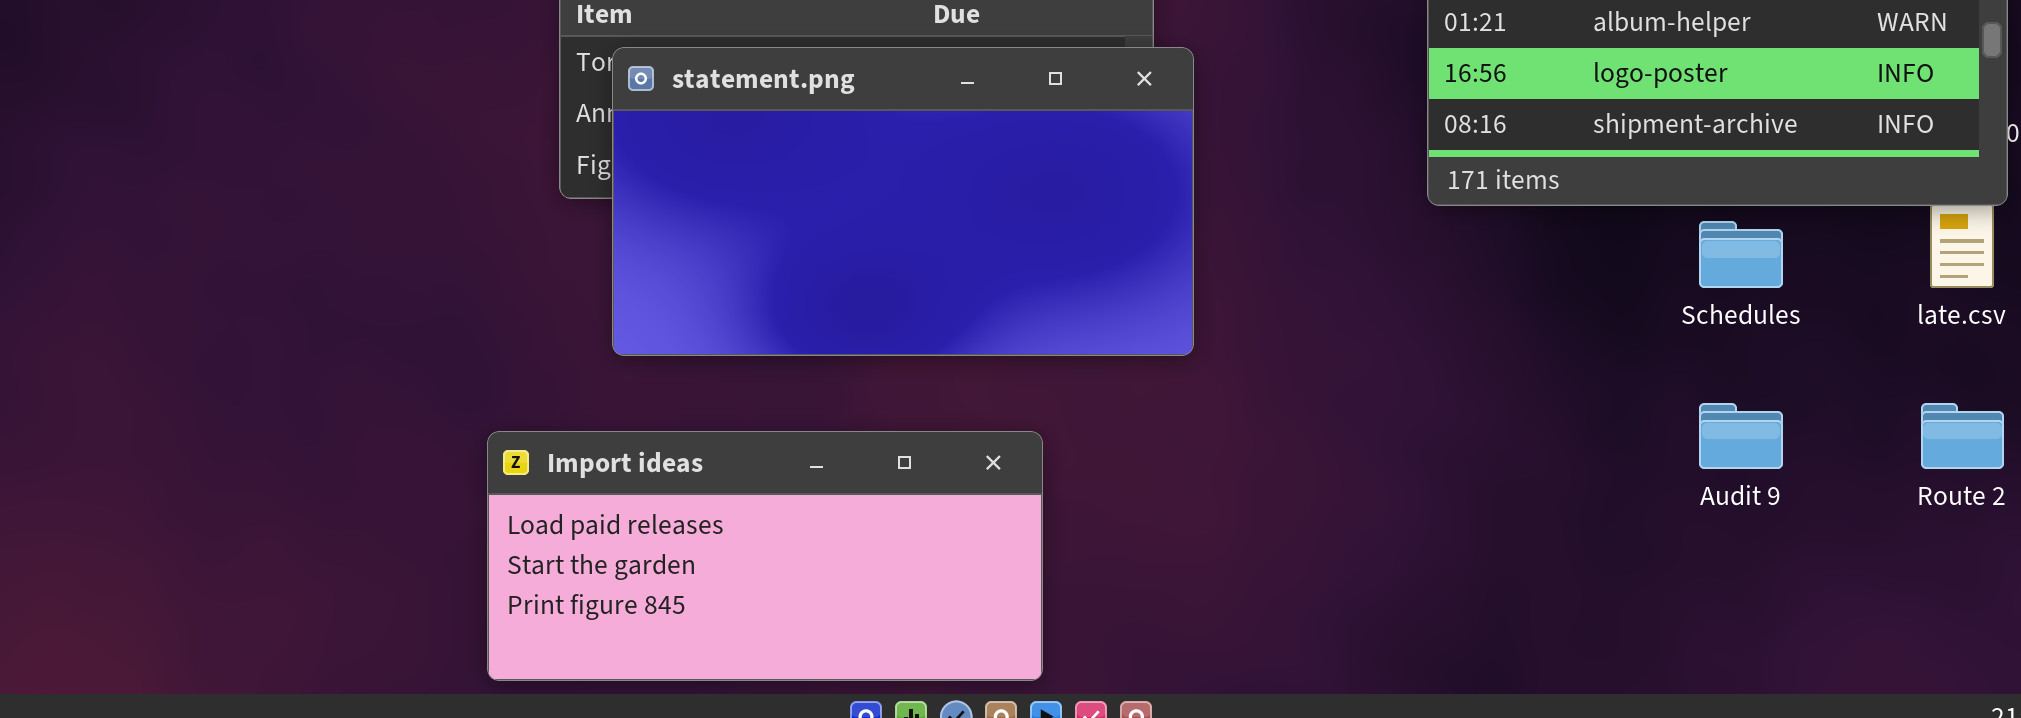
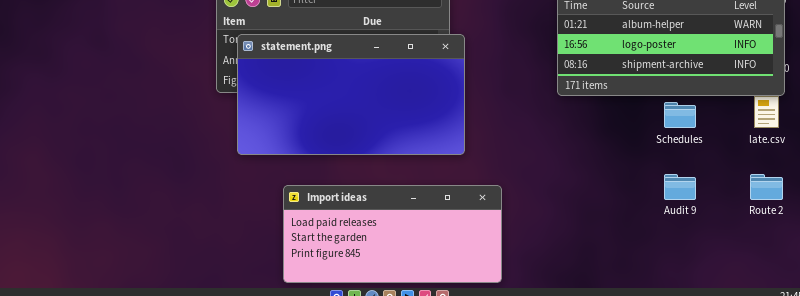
Import ideas: [487,431,1043,681] -> [283,185,502,283], moved

